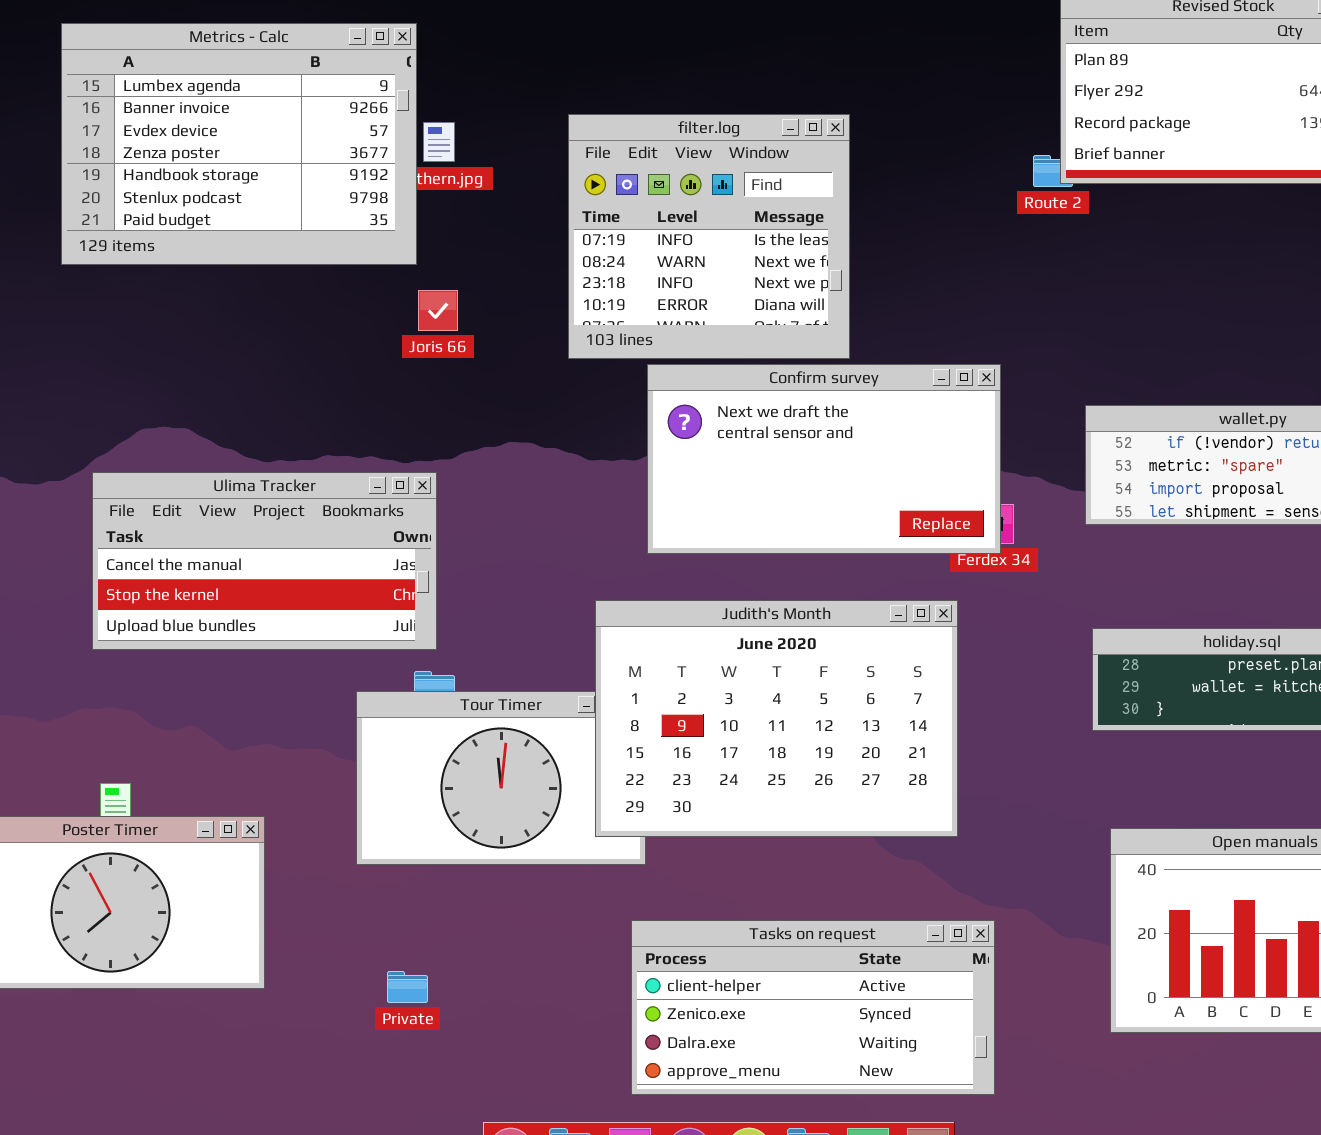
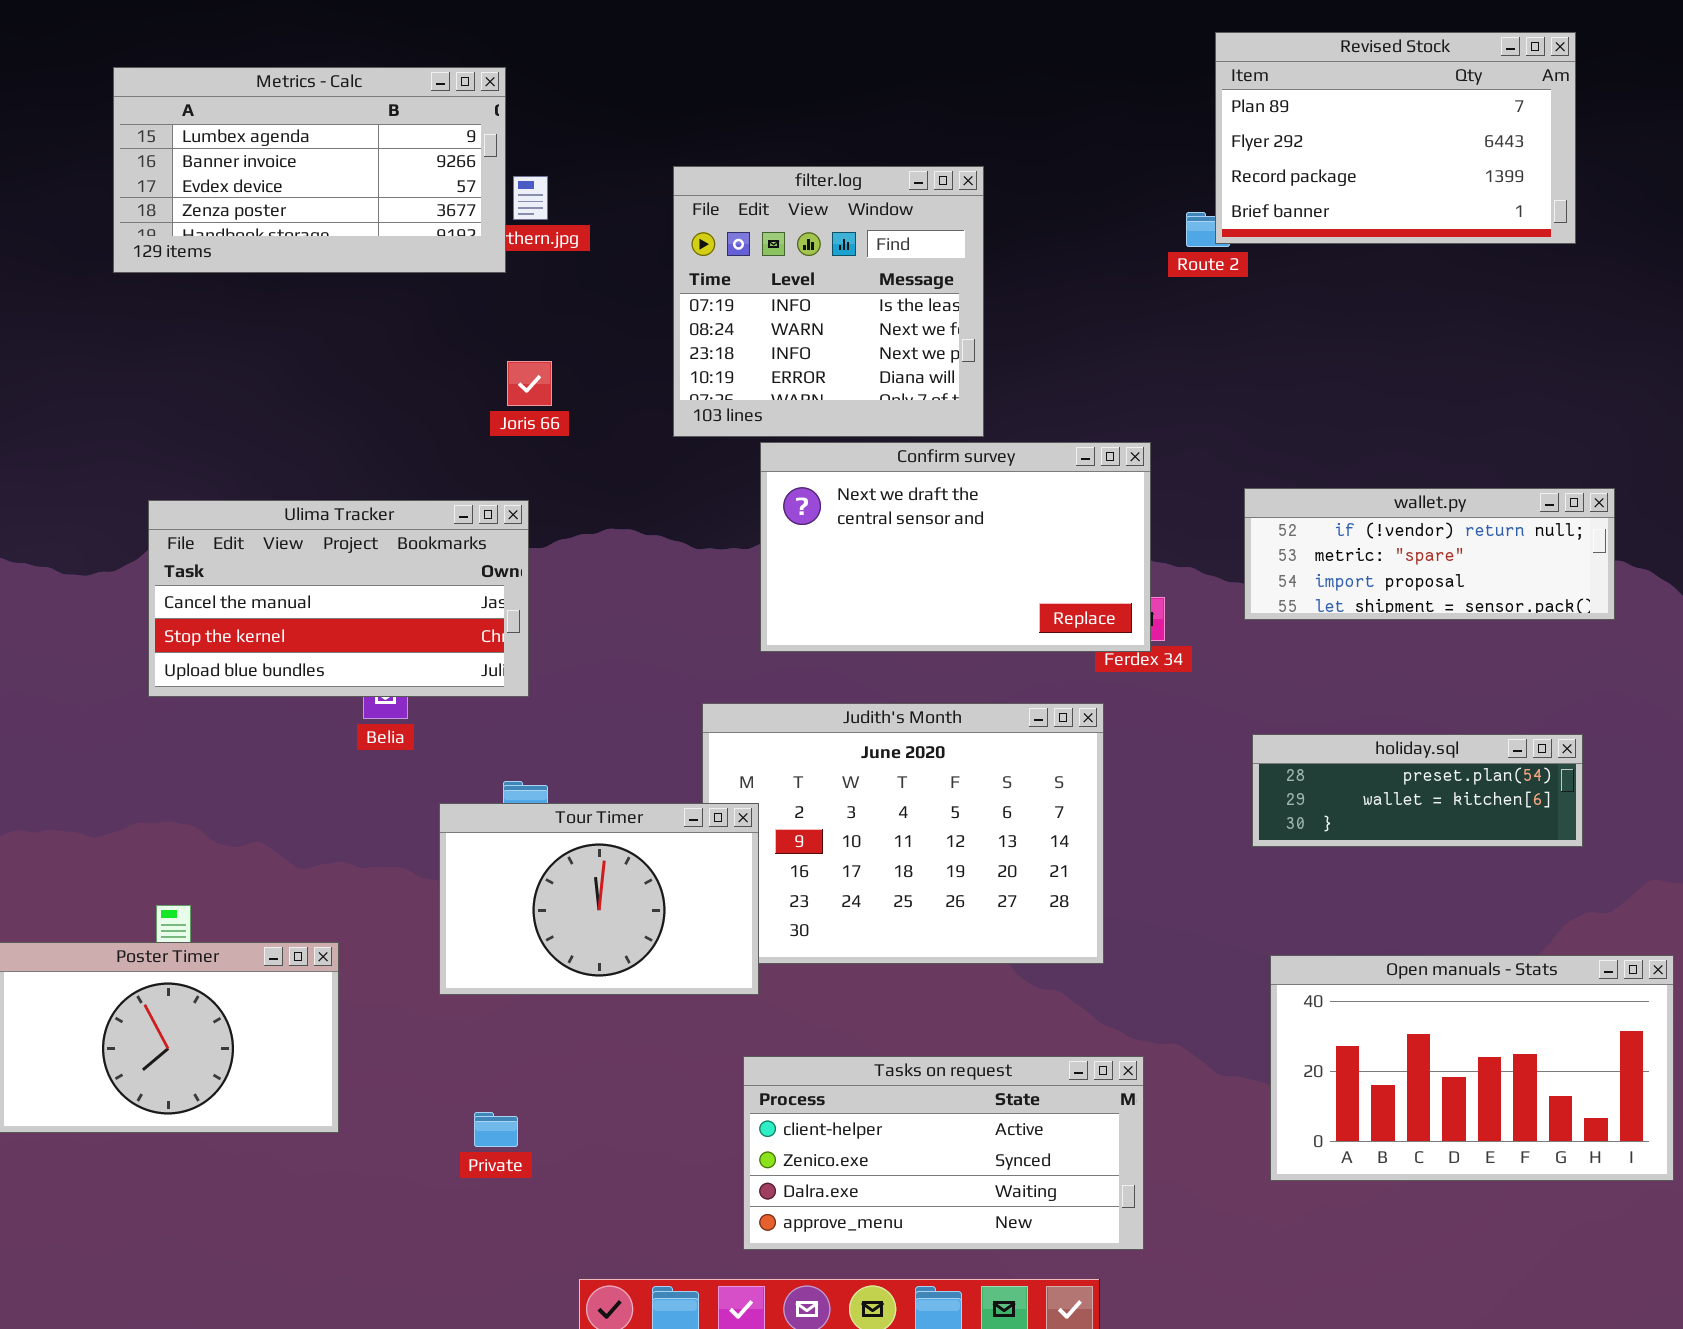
Metrics - Calc: [61,23,417,265] -> [113,67,506,273], resized
Ulima Tracker: [92,472,437,650] -> [148,500,529,697], moved
Tour Timer: [356,691,646,865] -> [439,803,759,995], raised

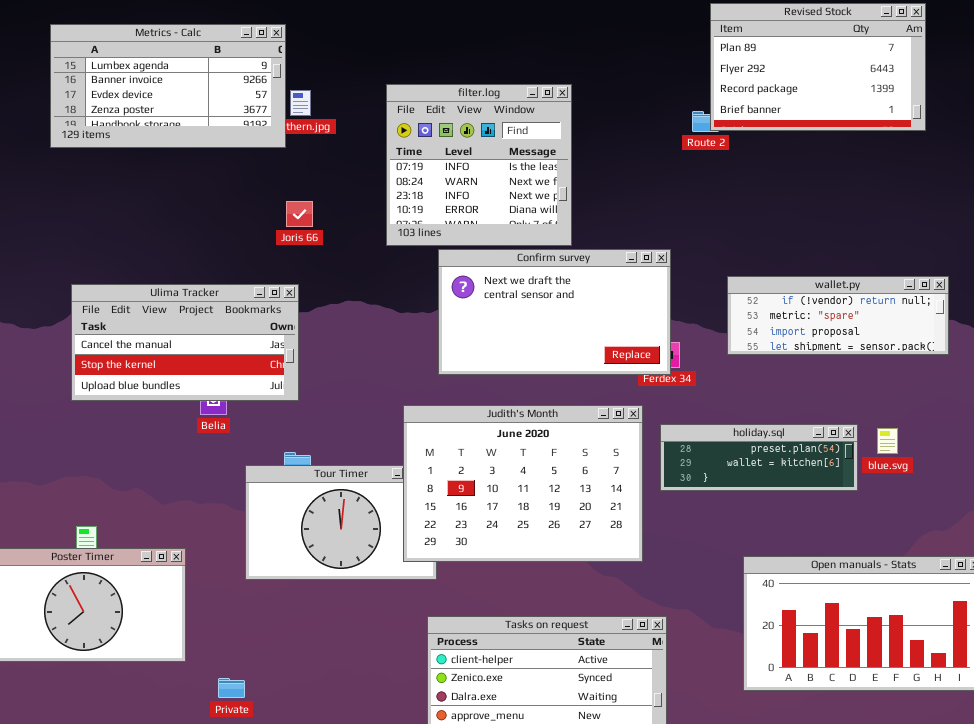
Judith's Month: [702,703,1104,964] -> [403,405,643,562], raised
holiday.sql: [1252,734,1583,847] -> [660,424,858,491], moved
Private: [474,1112,518,1147] -> [218,678,245,698], moved

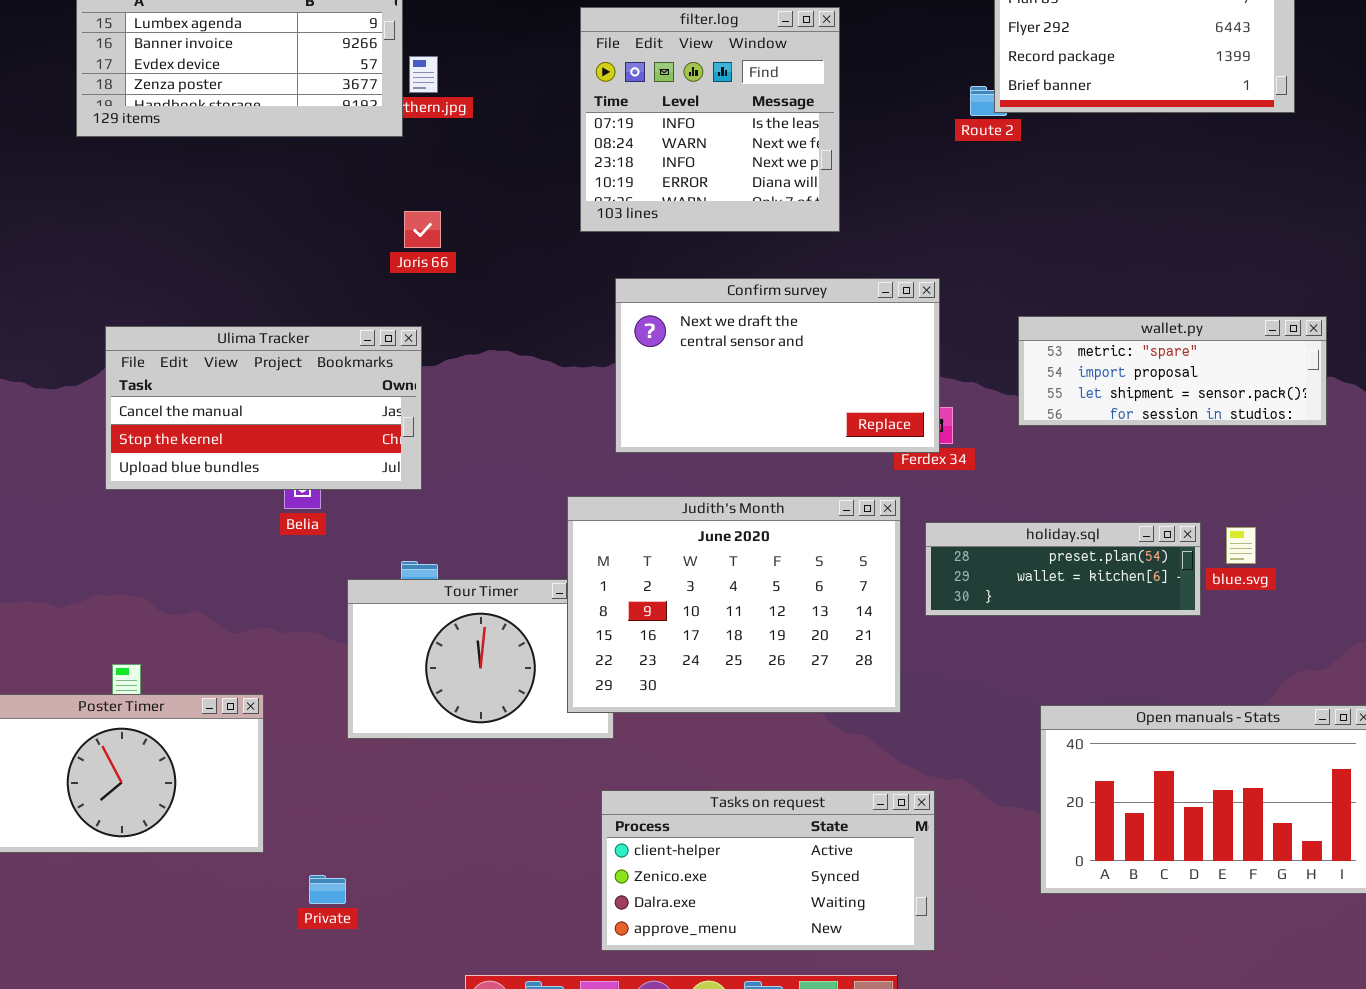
filter.log: [386,84,572,246] -> [580,7,840,232], moved
wallet.py: [727,276,949,355] -> [1018,316,1327,426], scrolled down 1 row

